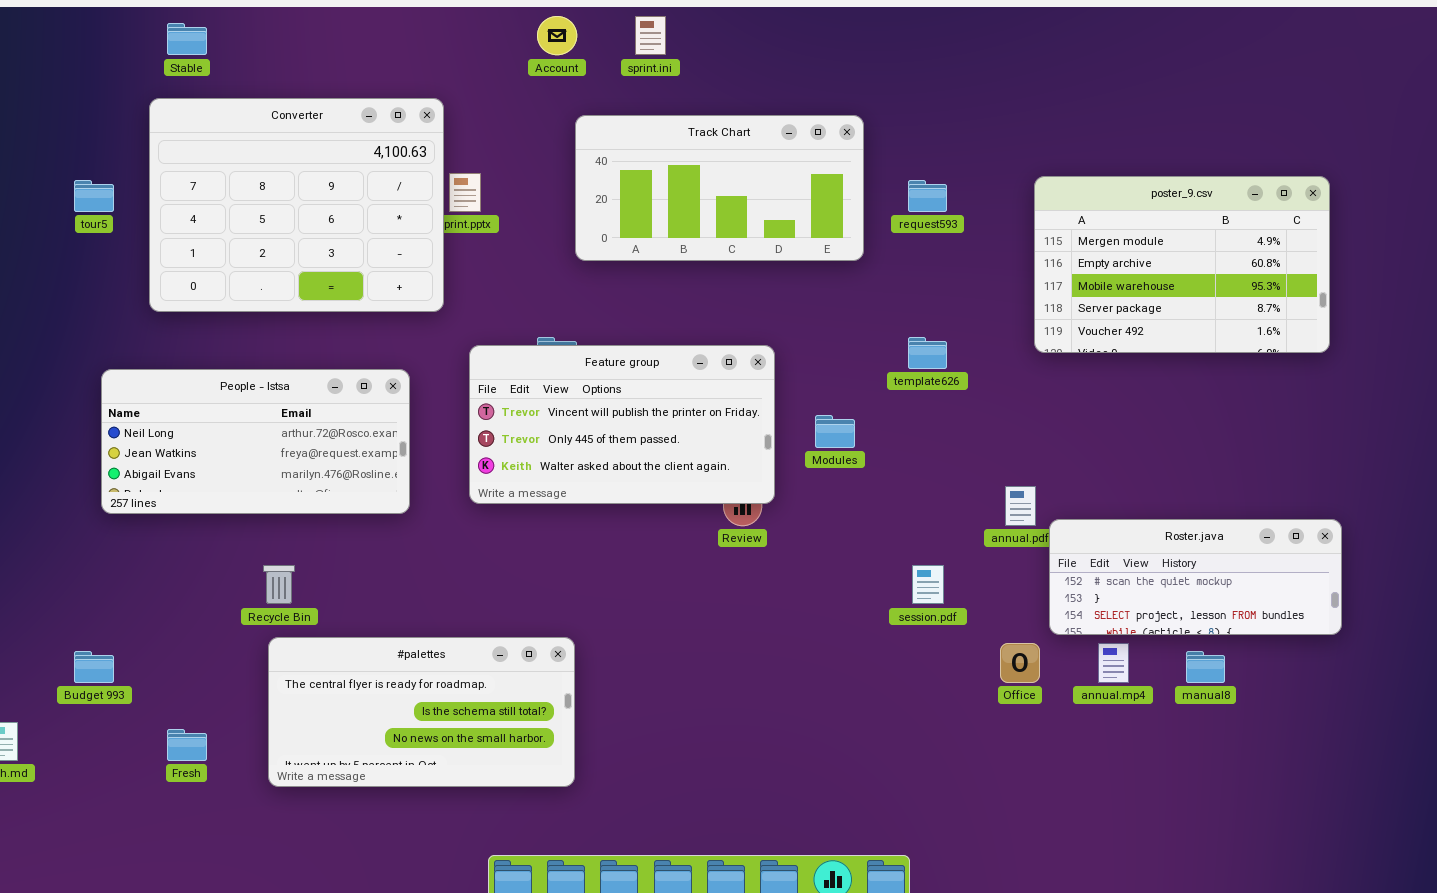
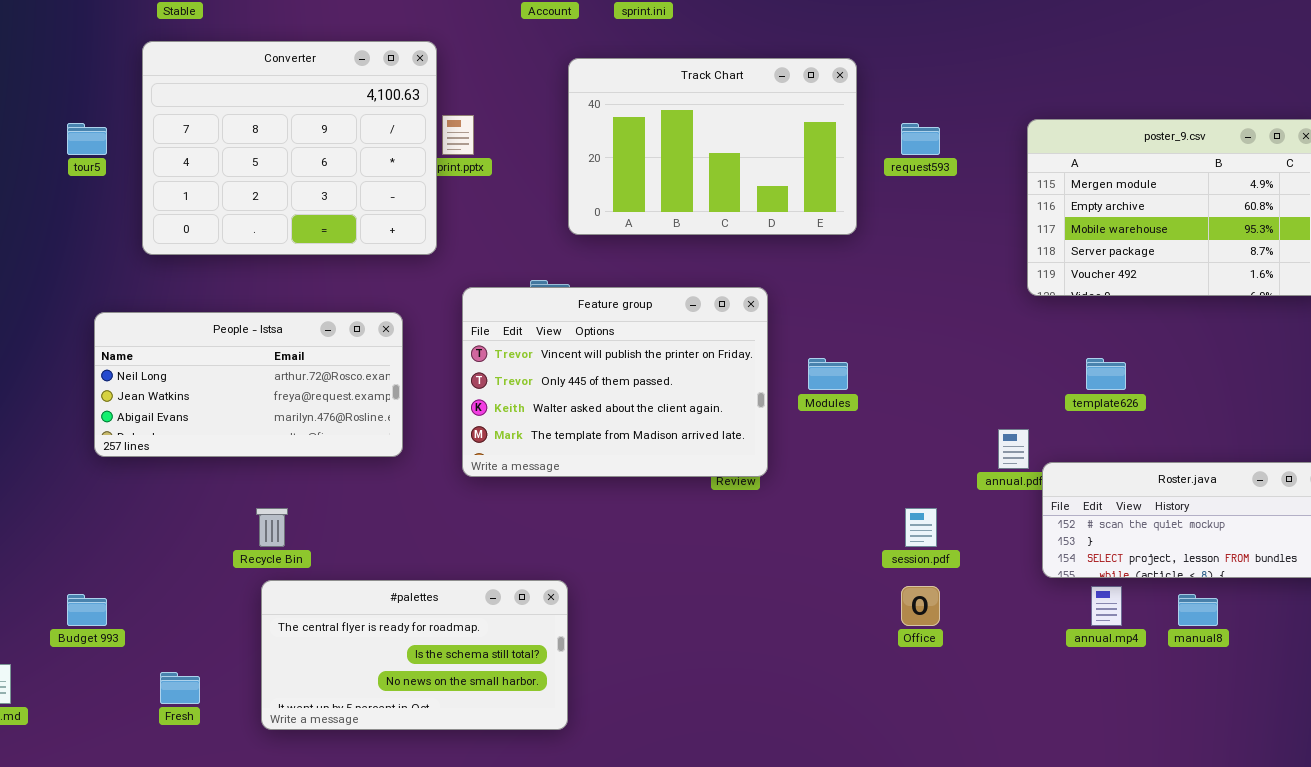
Track Chart: [575,115,864,261] -> [568,58,857,235], resized
template626: [908,337,947,369] -> [1086,358,1126,390], moved
Feature group: [469,345,775,504] -> [462,287,768,477], resized
Office: [1000,643,1040,683] -> [901,586,940,626], moved

